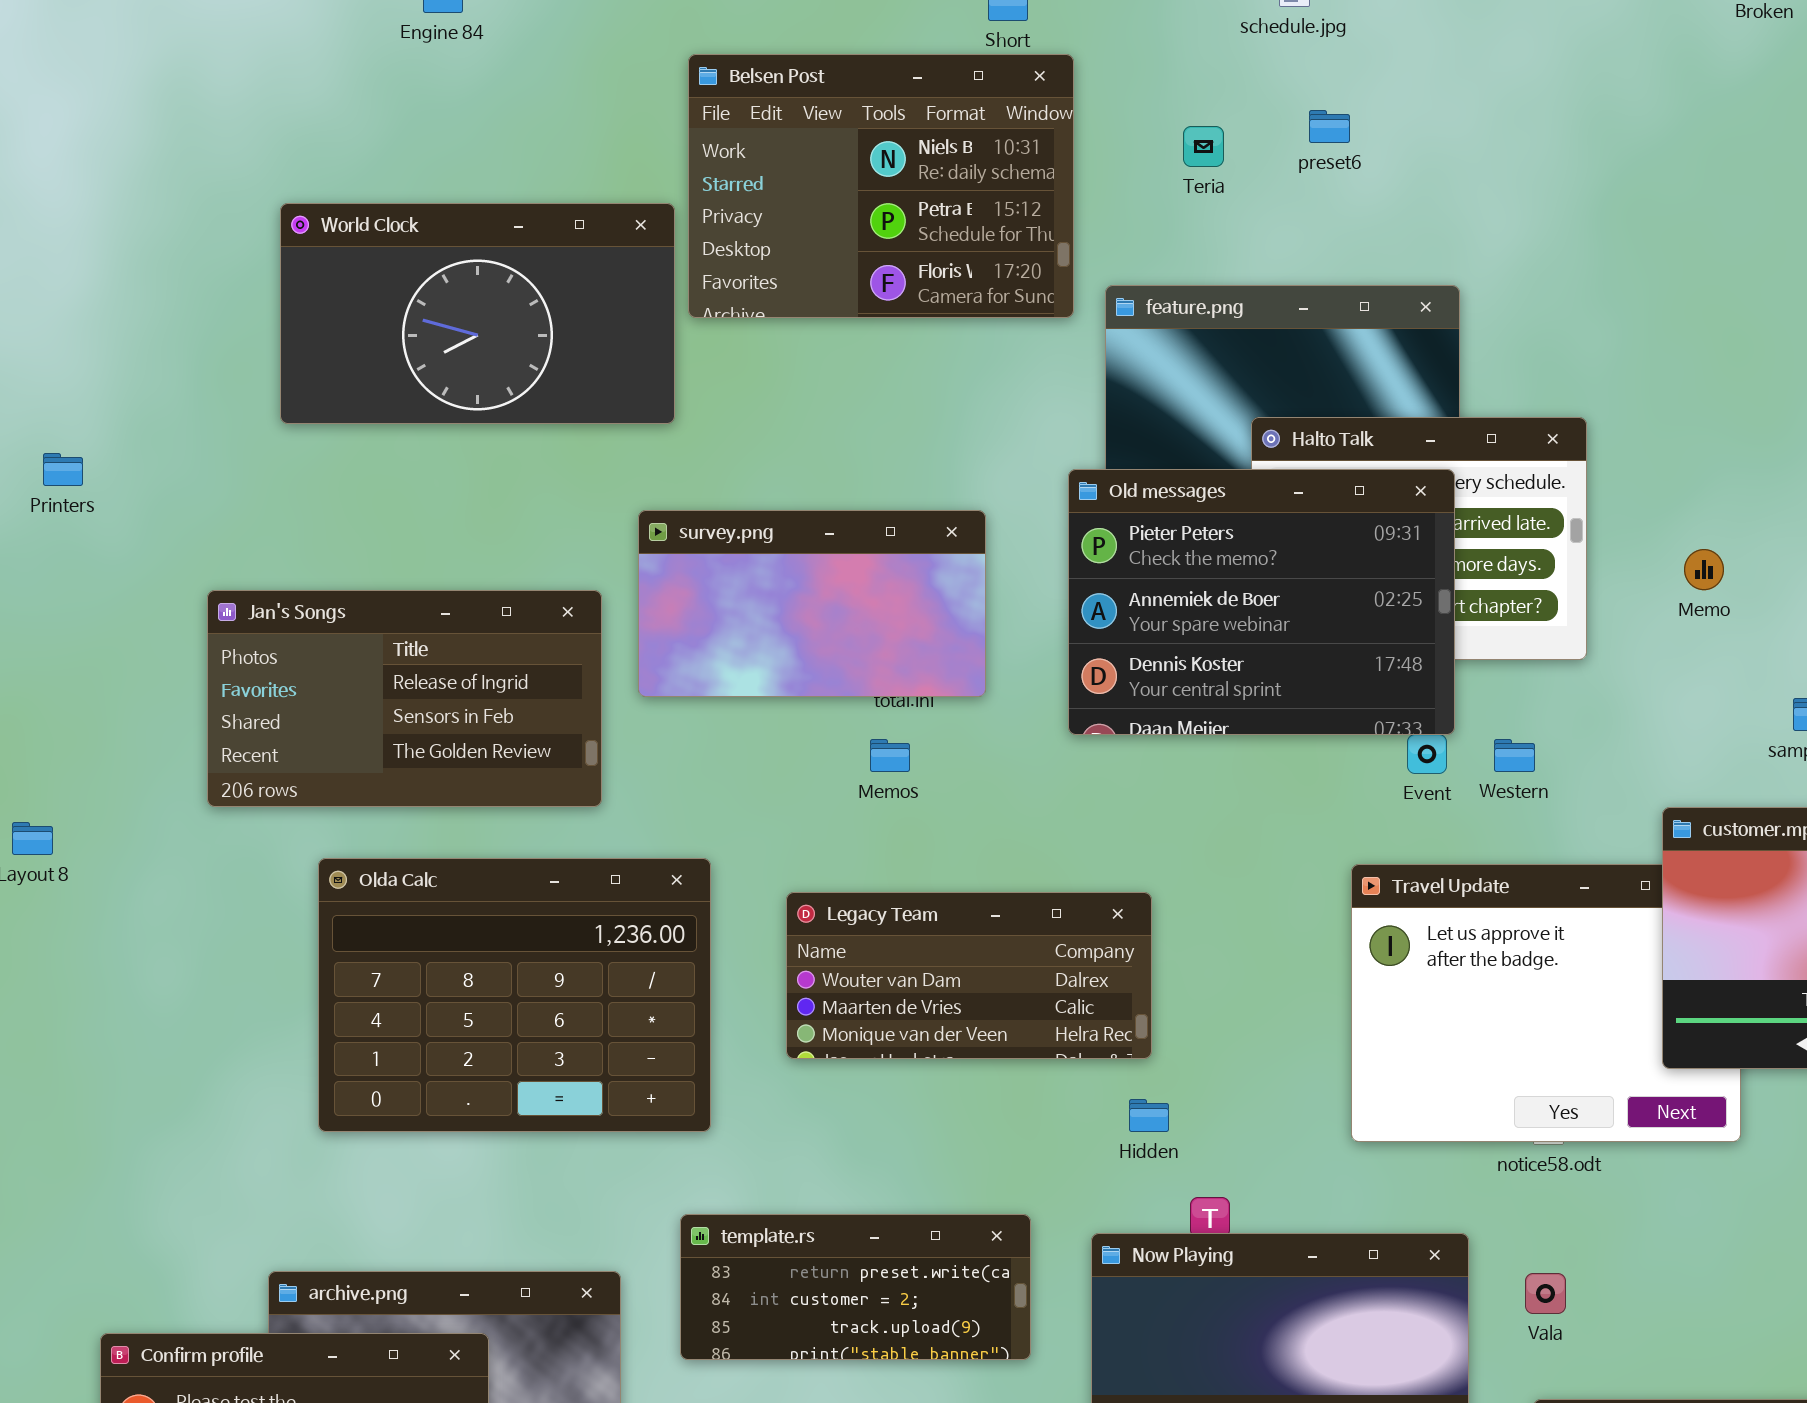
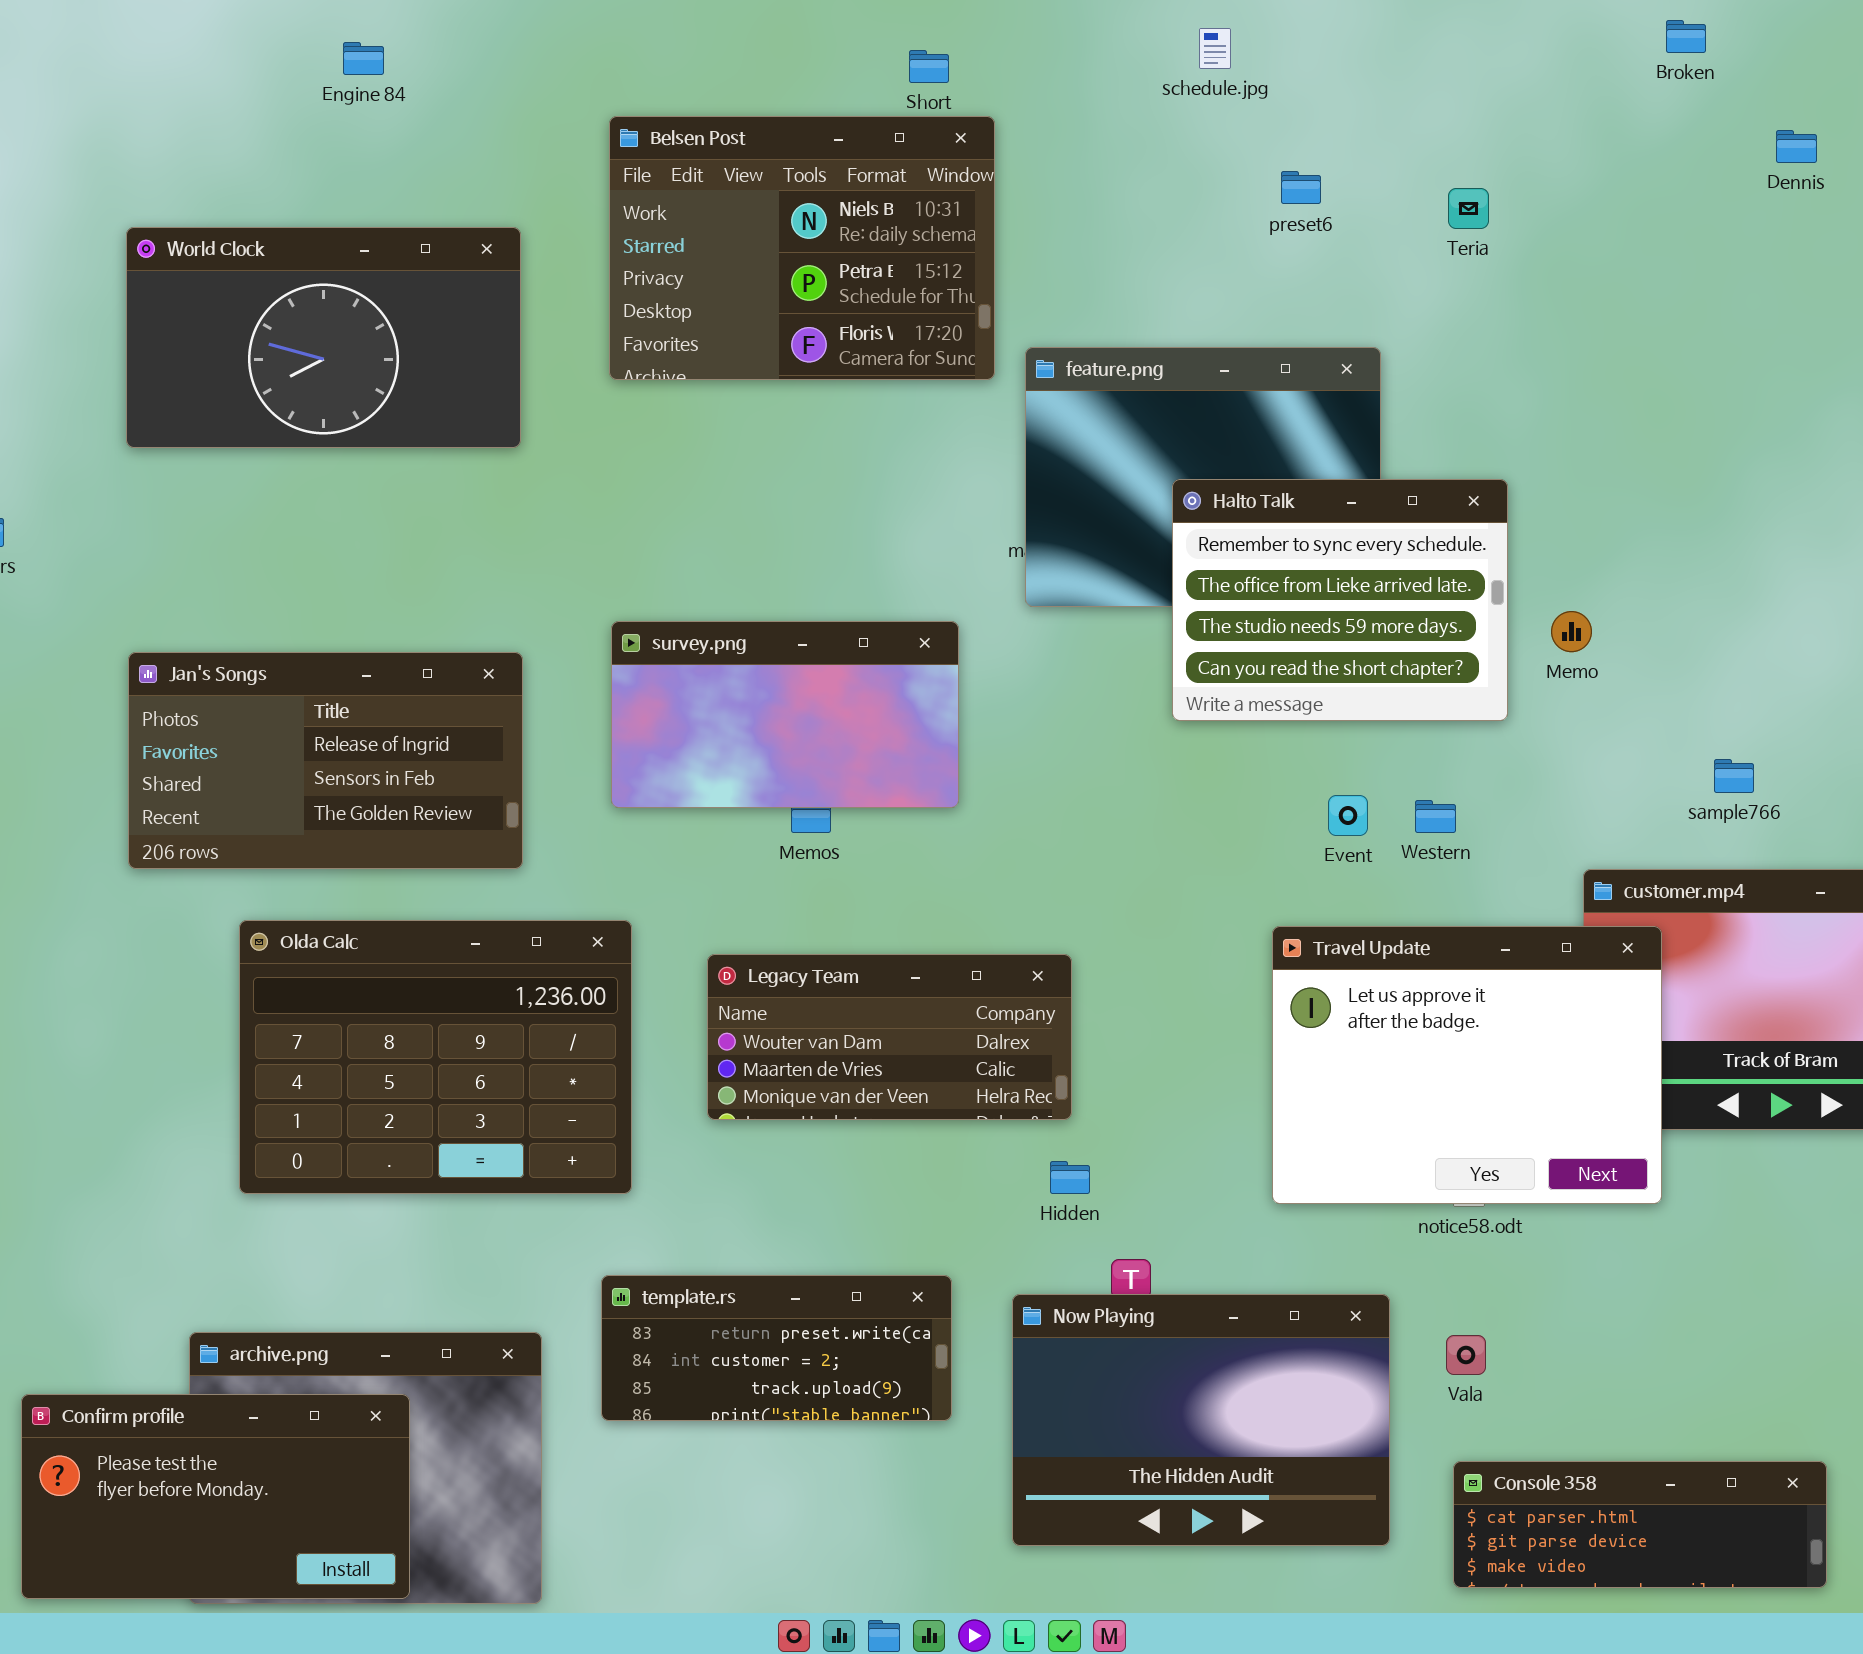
preset6: [1309,110,1350,143] -> [1281,171,1321,204], moved
Teria: [1183,126,1224,167] -> [1448,188,1489,229], moved
World Clock: [280,203,675,424] -> [126,227,521,448], moved
Old messages: [1068,469,1455,735] -> none, closed
survey.png: [638,510,986,697] -> [611,621,959,808], moved
Memo: [1684,549,1724,590] -> [1551,611,1592,652], moved
Travel Update: [1351,864,1741,1142] -> [1272,926,1662,1204], raised

